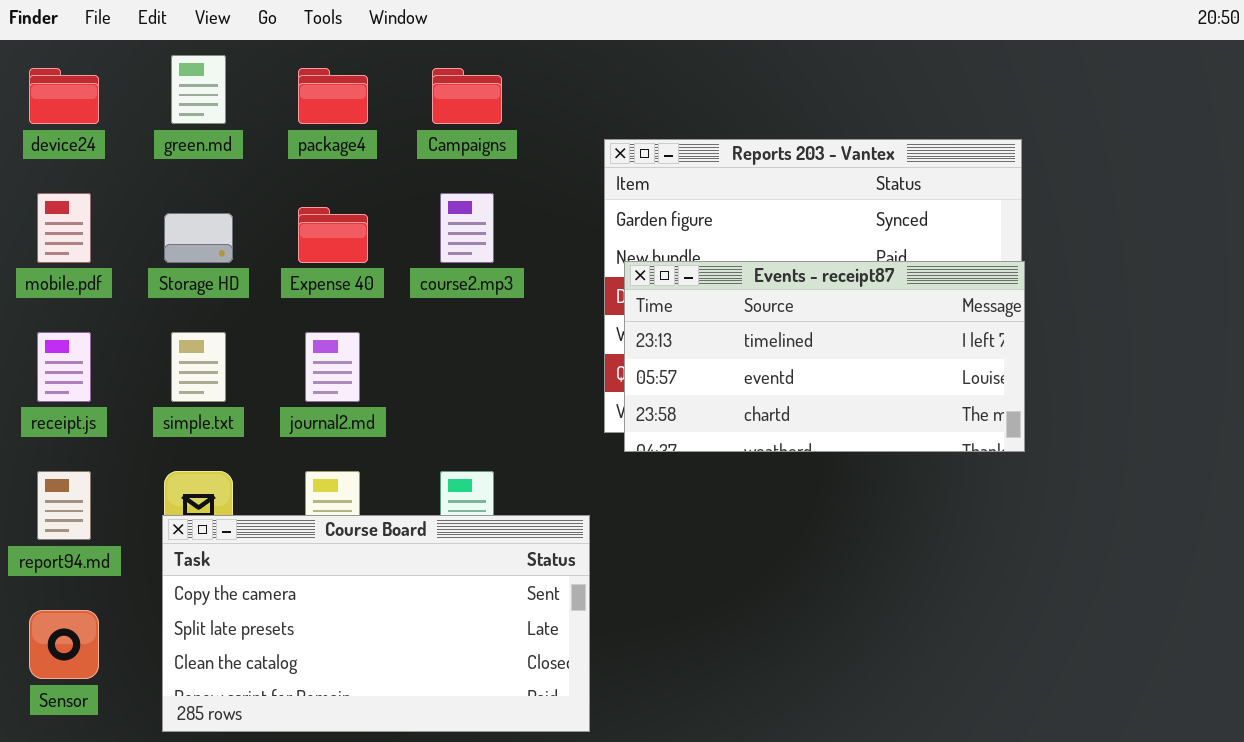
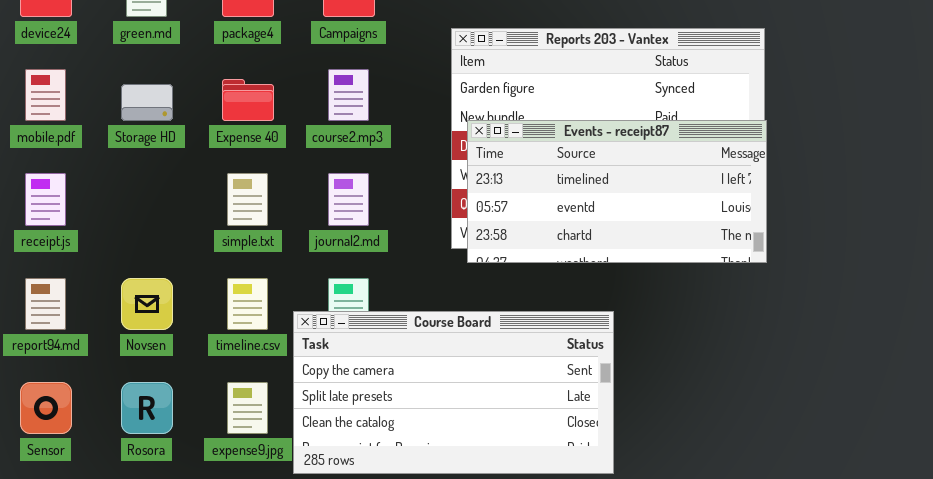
simple.txt: [171,332,226,402] -> [227,173,268,226], moved
journal2.md: [305,332,360,402] -> [328,173,369,226], moved
Course Board: [162,515,590,732] -> [293,311,614,474], moved

